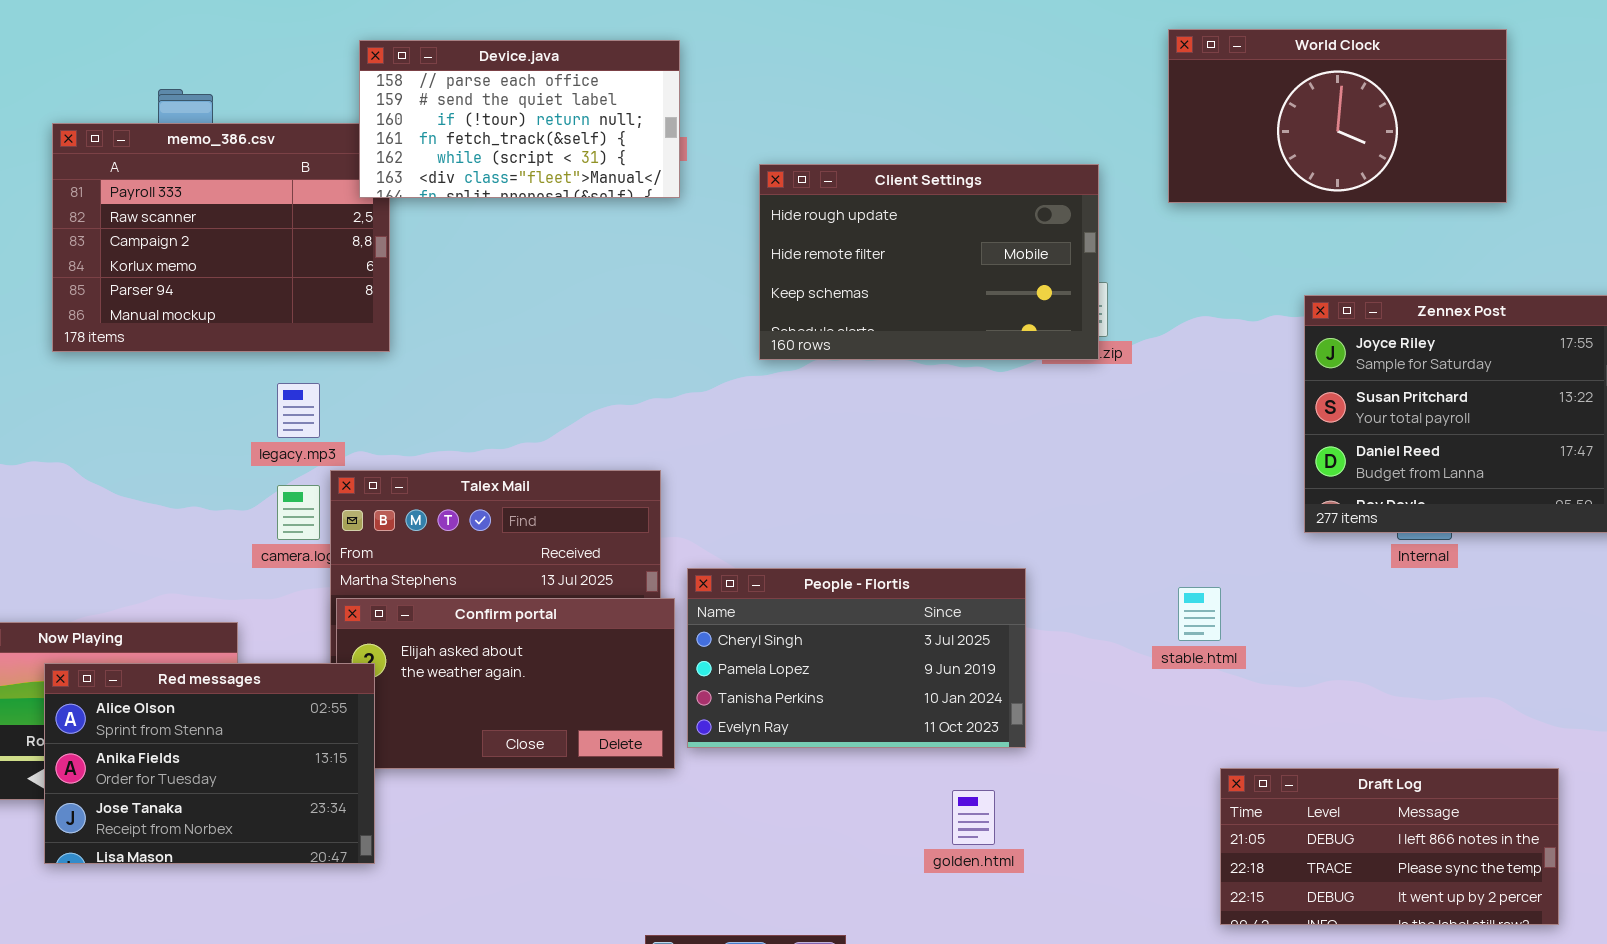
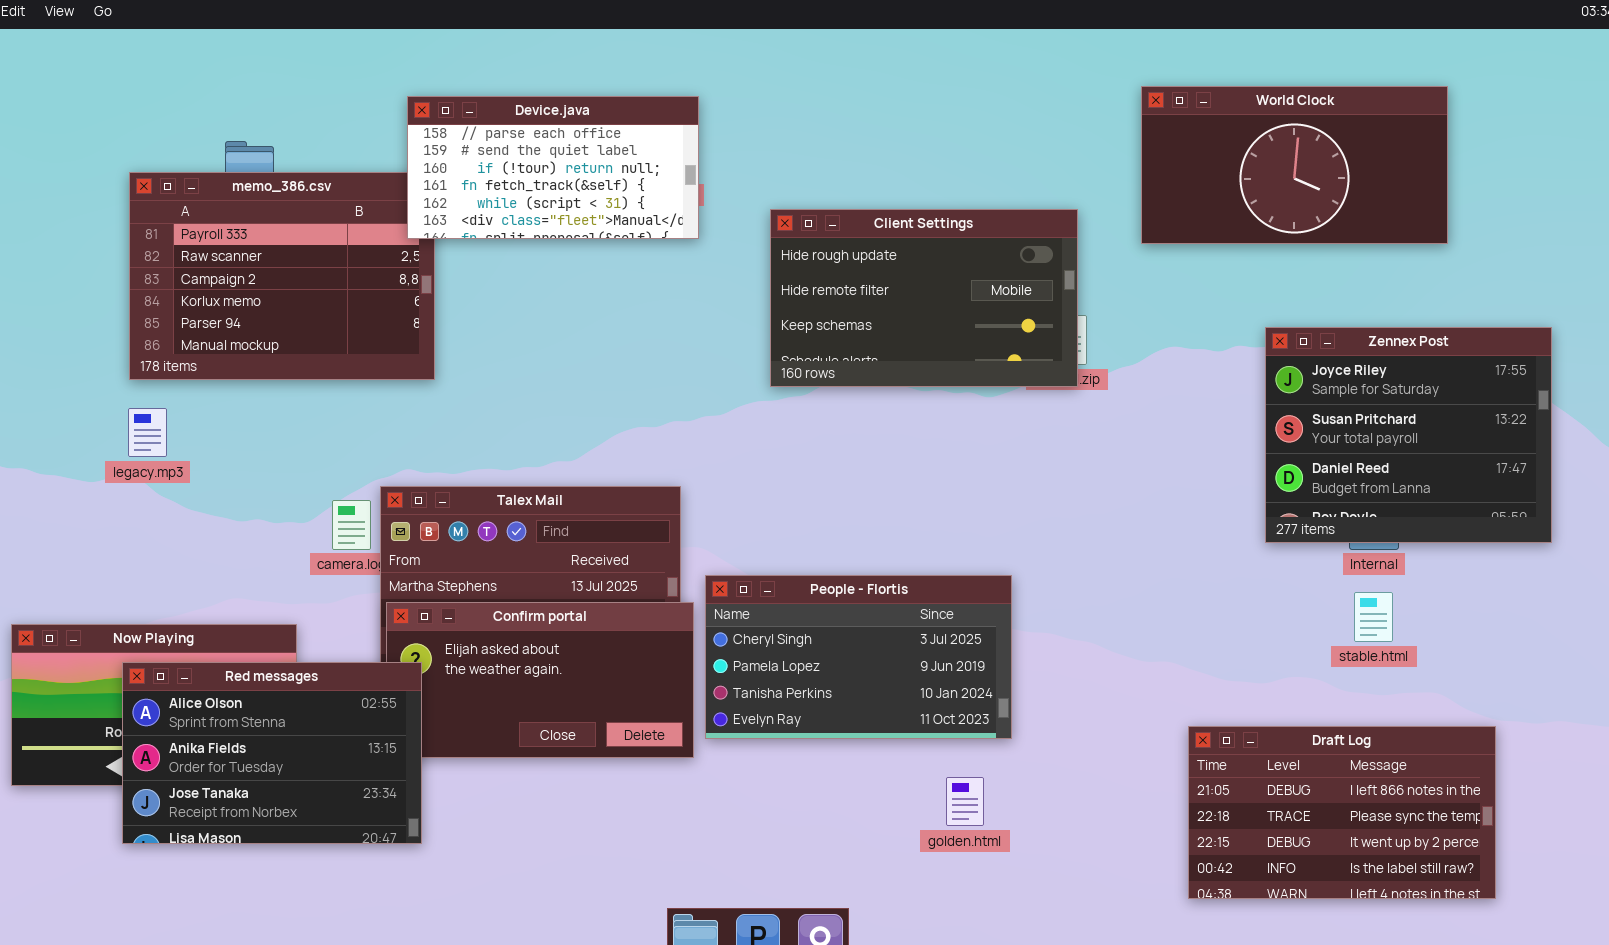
legacy.mp3: [277,383,320,438] -> [128,408,167,457], moved
stable.html: [1178,587,1221,641] -> [1354,592,1393,642], moved
Draft Log: [1220,768,1559,925] -> [1188,726,1496,899], resized

